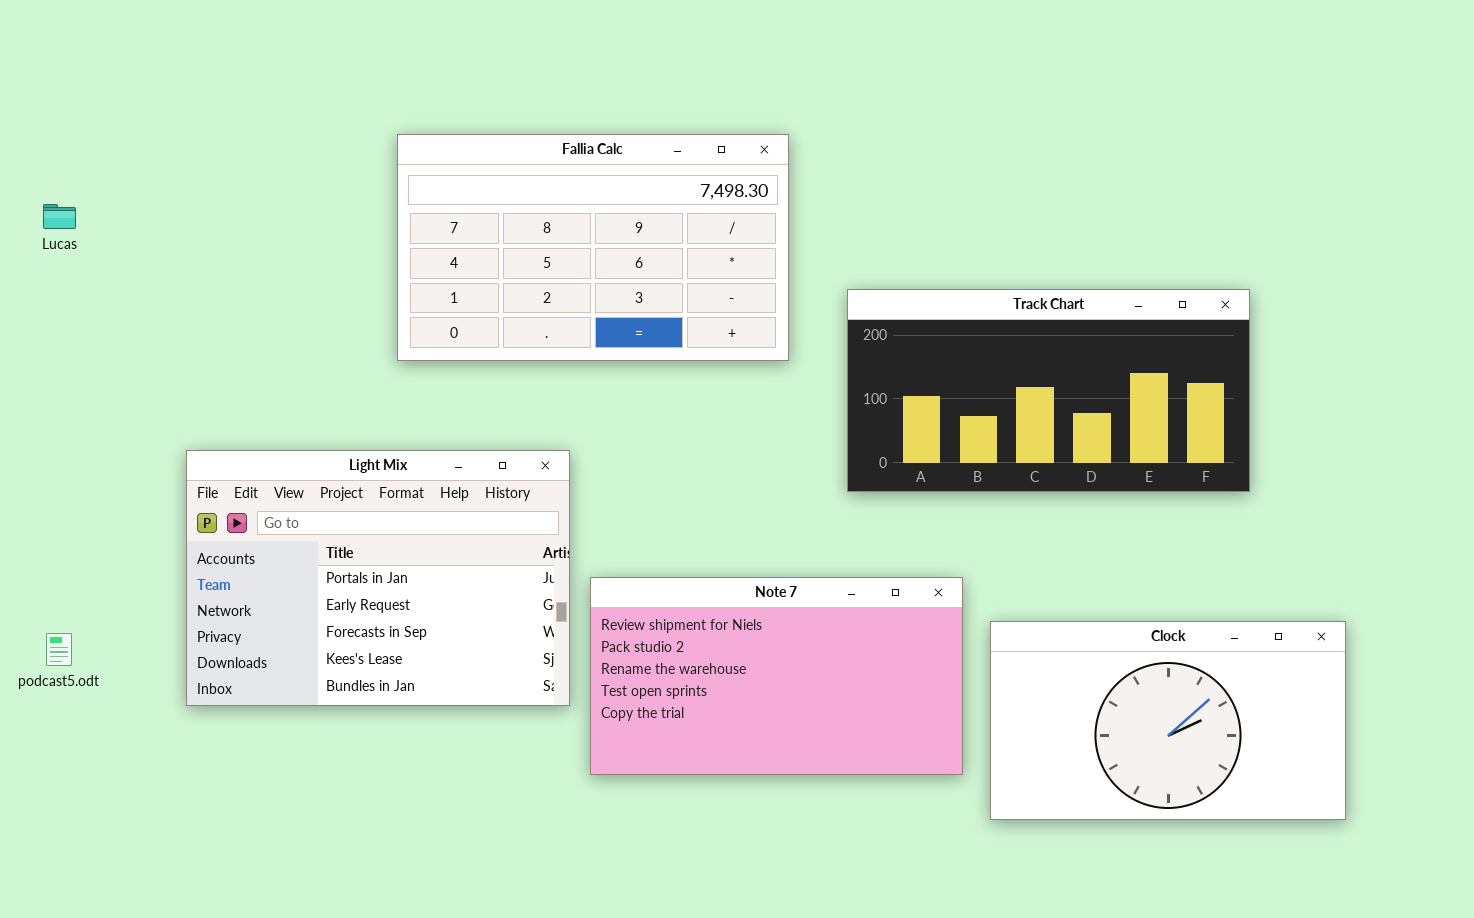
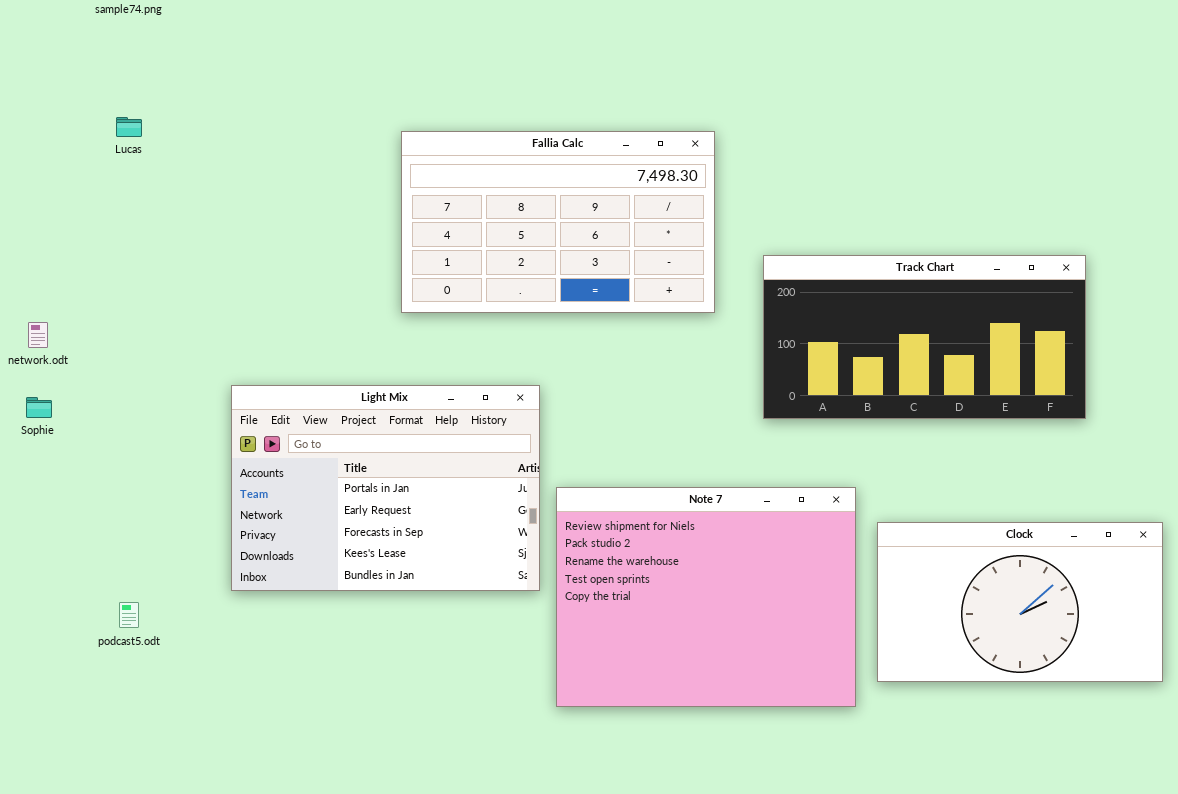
Lucas: [43,204,76,229] -> [116,117,142,137], moved
Note 7: [590,577,963,775] -> [556,487,856,707], resized
podcast5.odt: [46,633,72,666] -> [119,602,139,628], moved

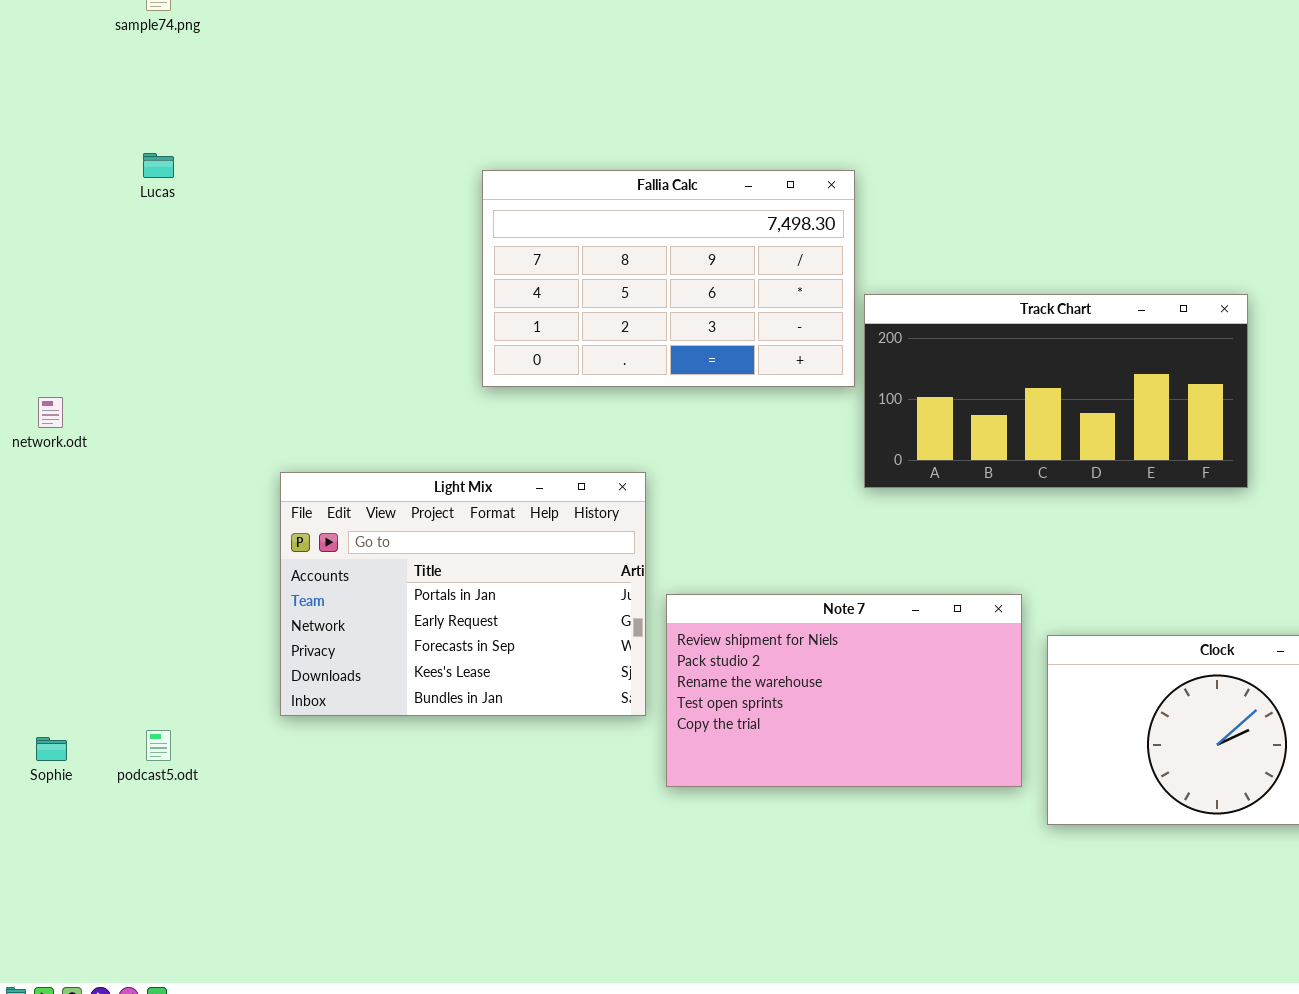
Track Chart: [763,255,1086,419] -> [864,294,1248,488], moved
Sophie: [26,397,52,418] -> [36,737,67,761], moved
Note 7: [556,487,856,707] -> [666,594,1022,787], resized

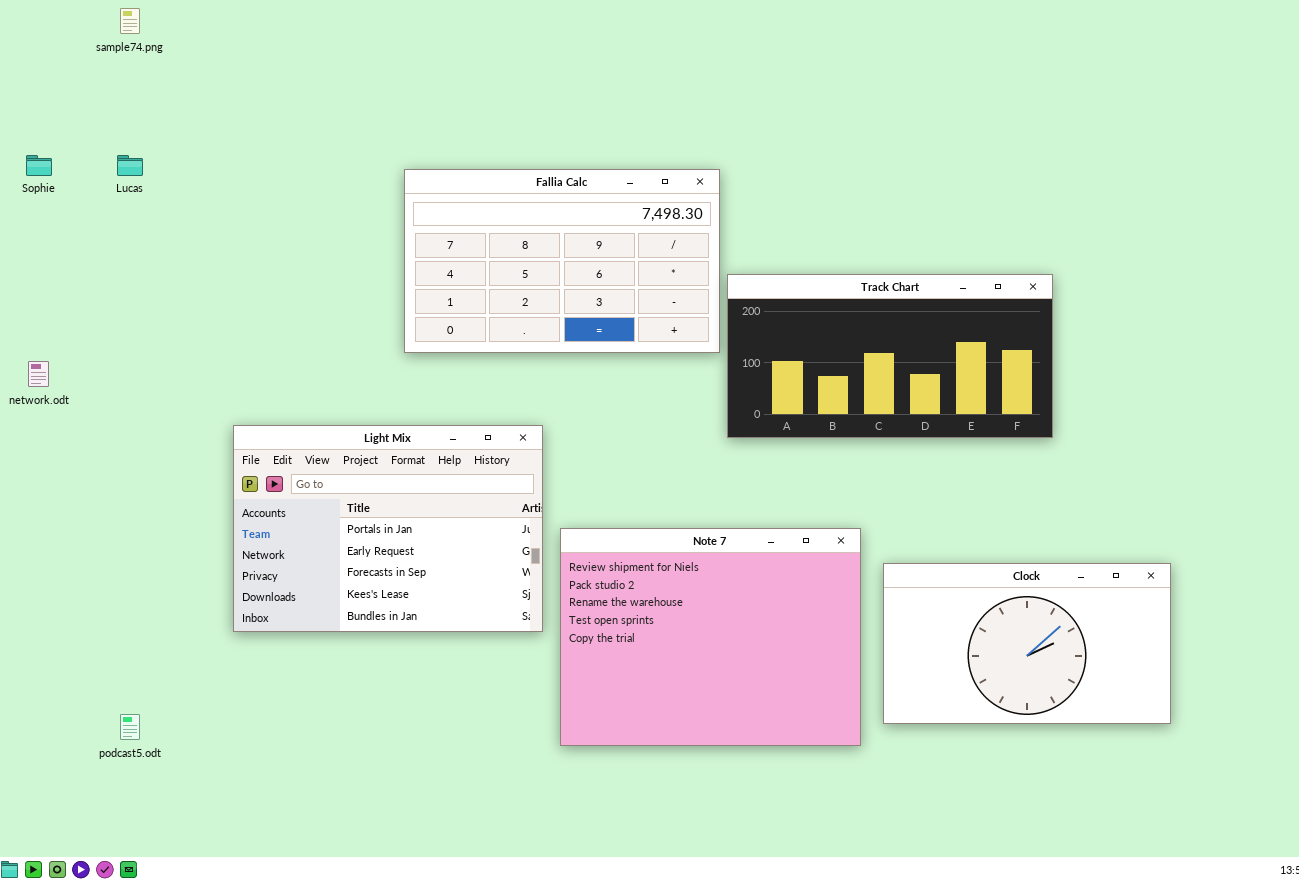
Note 7: [666,594,1022,787] -> [560,528,861,746], resized
podcast5.odt: [146,730,171,761] -> [120,714,140,740], moved
Sophie: [36,737,67,761] -> [26,155,52,176], moved

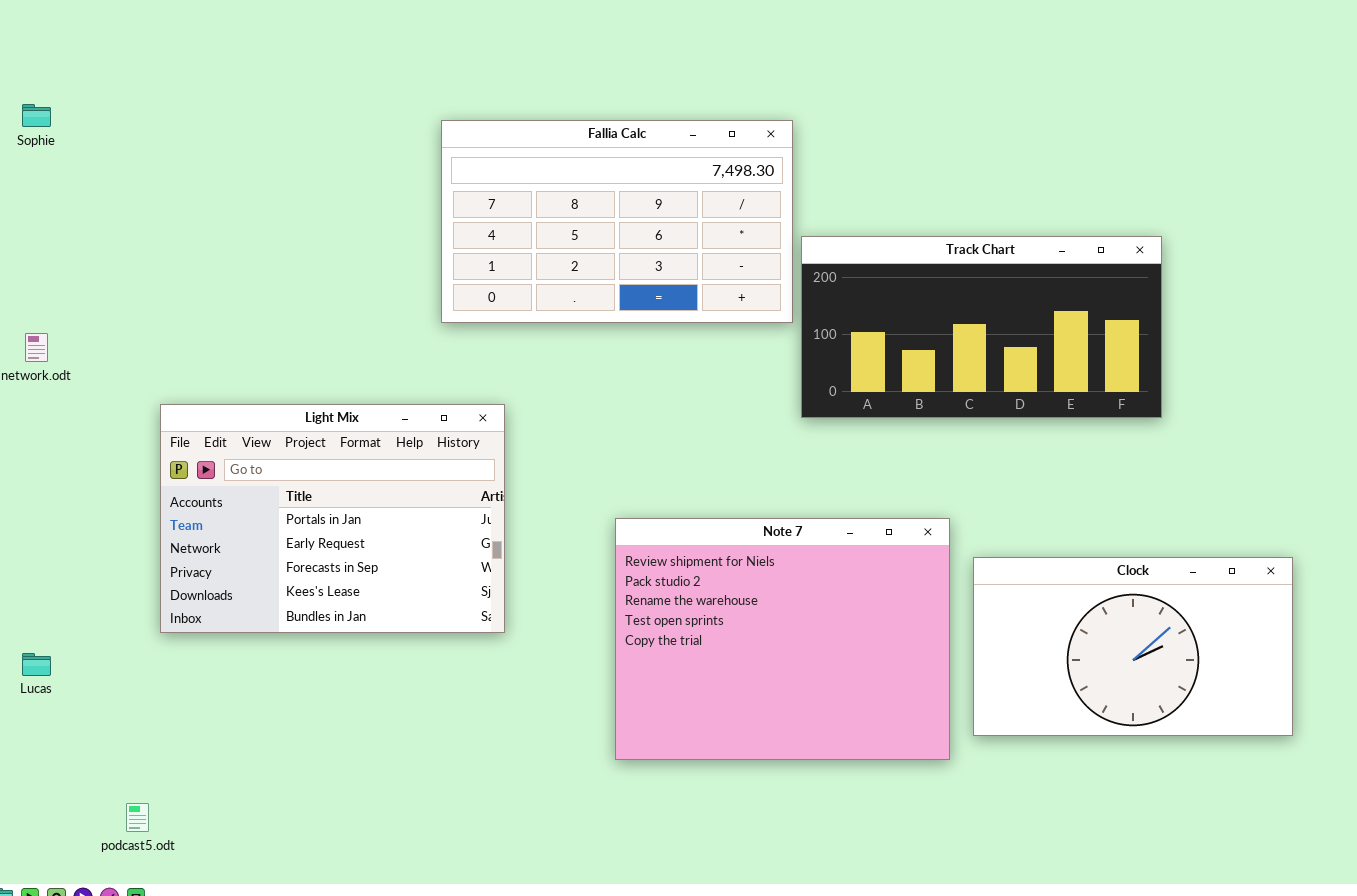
Lucas: [117,155,143,176] -> [22,653,51,676], moved
Light Mix: [233,425,543,632] -> [160,404,505,633], moved
podcast5.odt: [120,714,140,740] -> [126,803,149,832], moved

